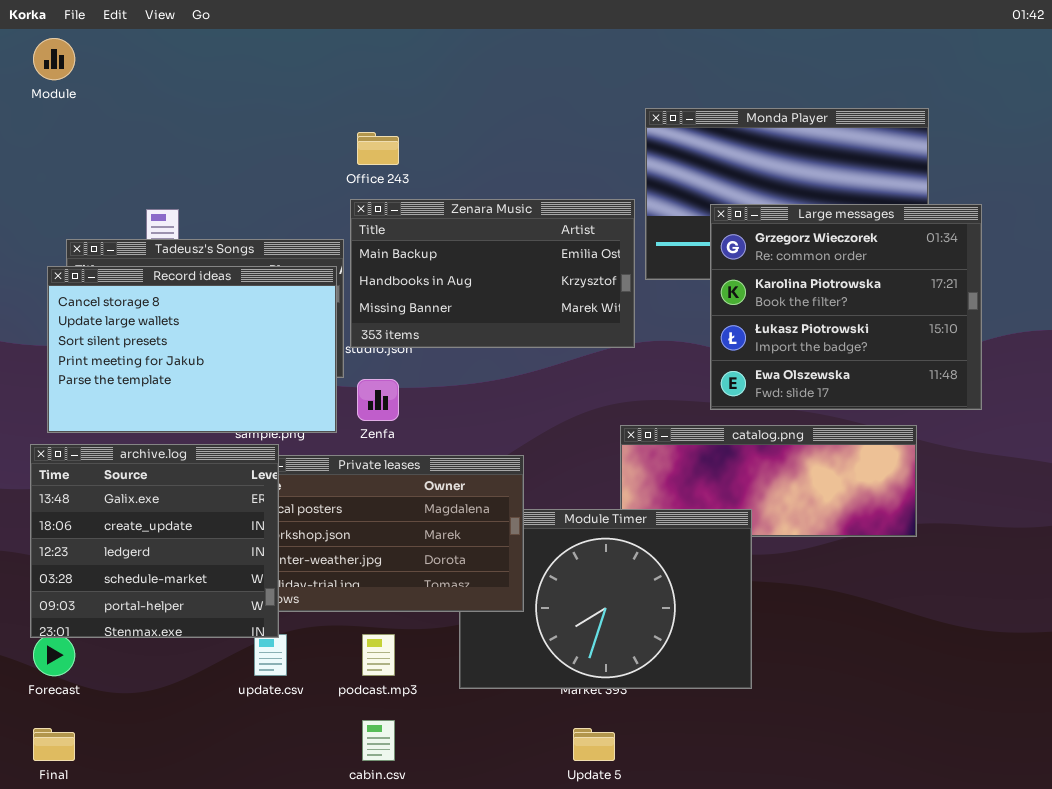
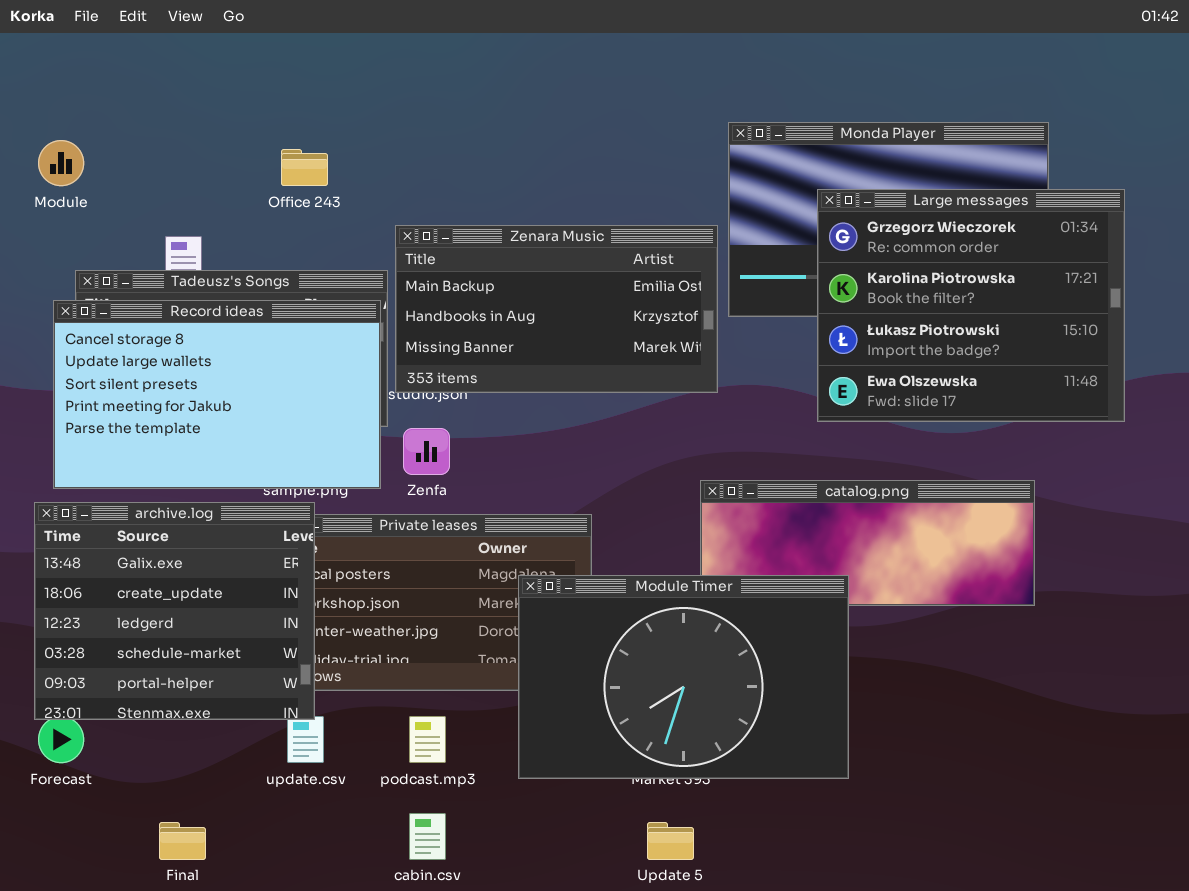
Module: [33,38,75,80] -> [38,140,84,186], moved
Office 243: [357,132,399,165] -> [281,149,328,186], moved
Large messages: [710,204,982,410] -> [817,189,1125,422], moved
Module Timer: [459,509,752,689] -> [518,575,849,779], raised
Final: [33,728,75,761] -> [159,822,206,860], moved

